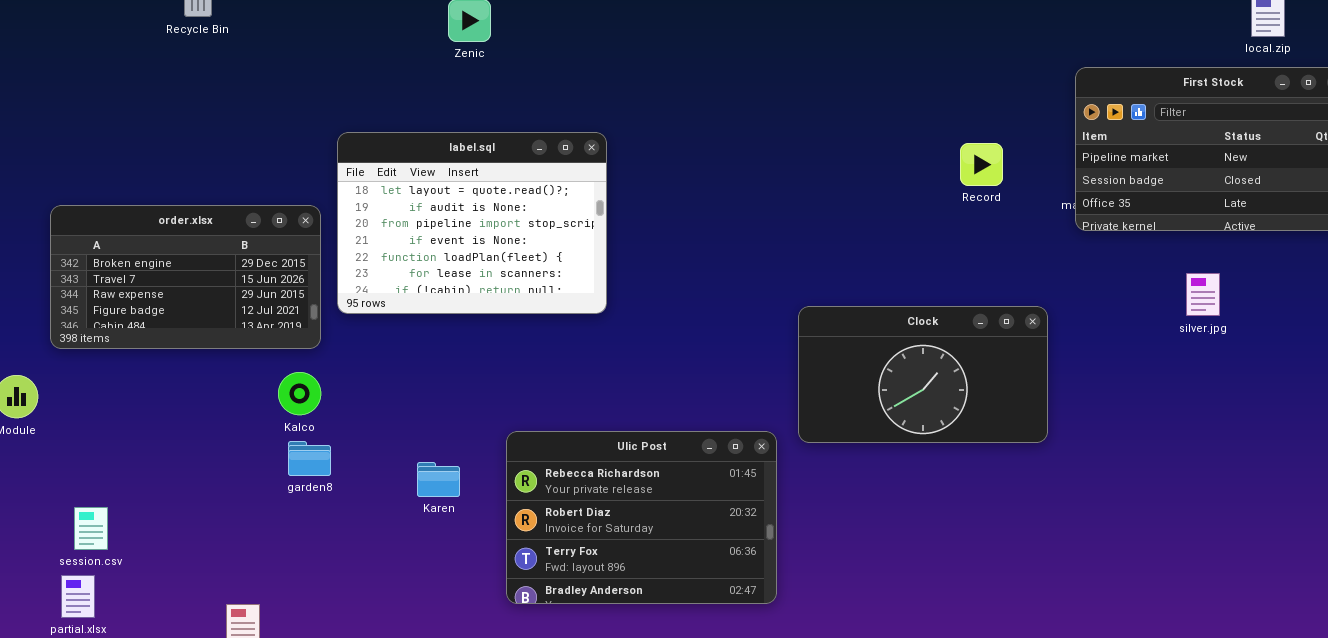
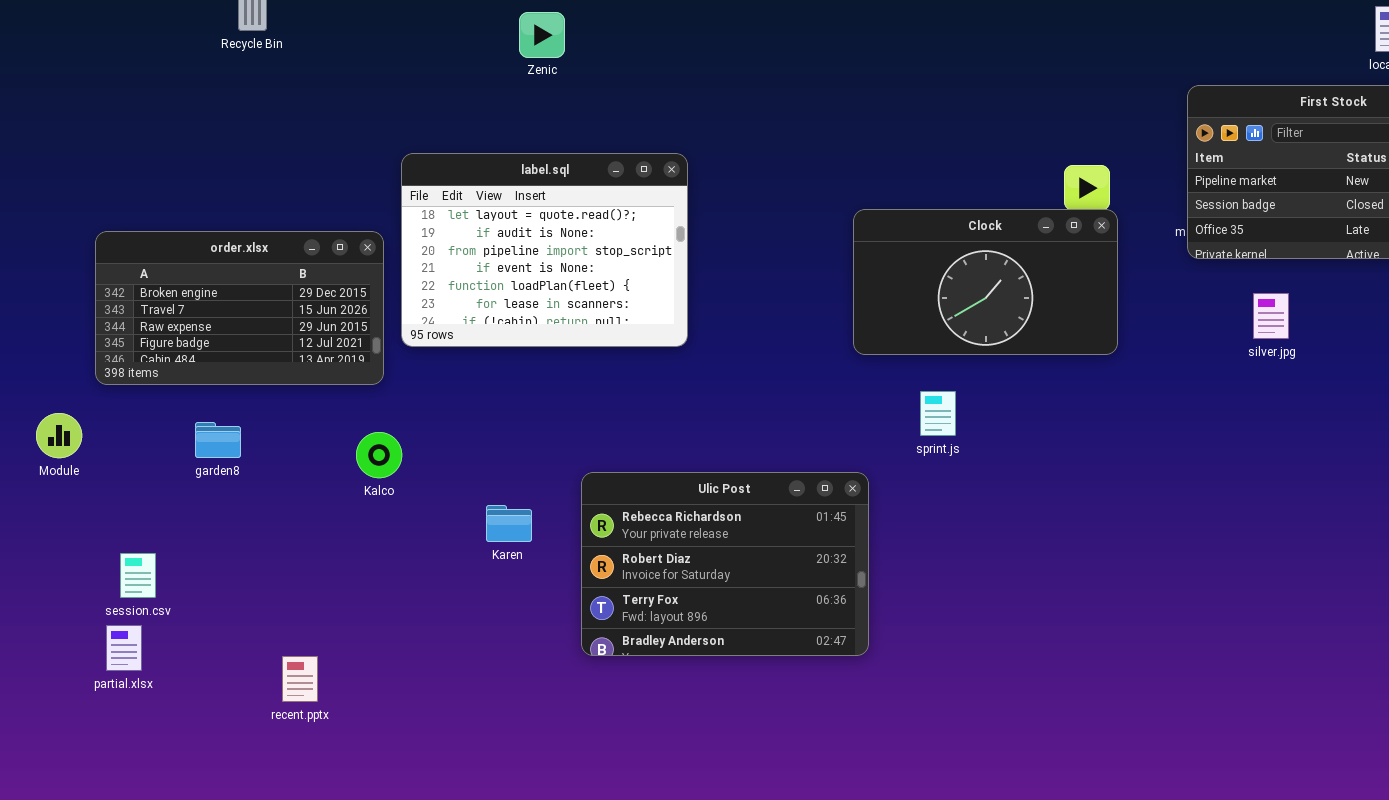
silver.jpg: [1186,273,1220,316] -> [1253,293,1289,339], moved
Clock: [798,306,1048,443] -> [853,209,1118,355], moved
Kalco: [278,372,321,415] -> [356,432,402,478], moved
garden8: [288,441,331,476] -> [195,422,241,458], moved

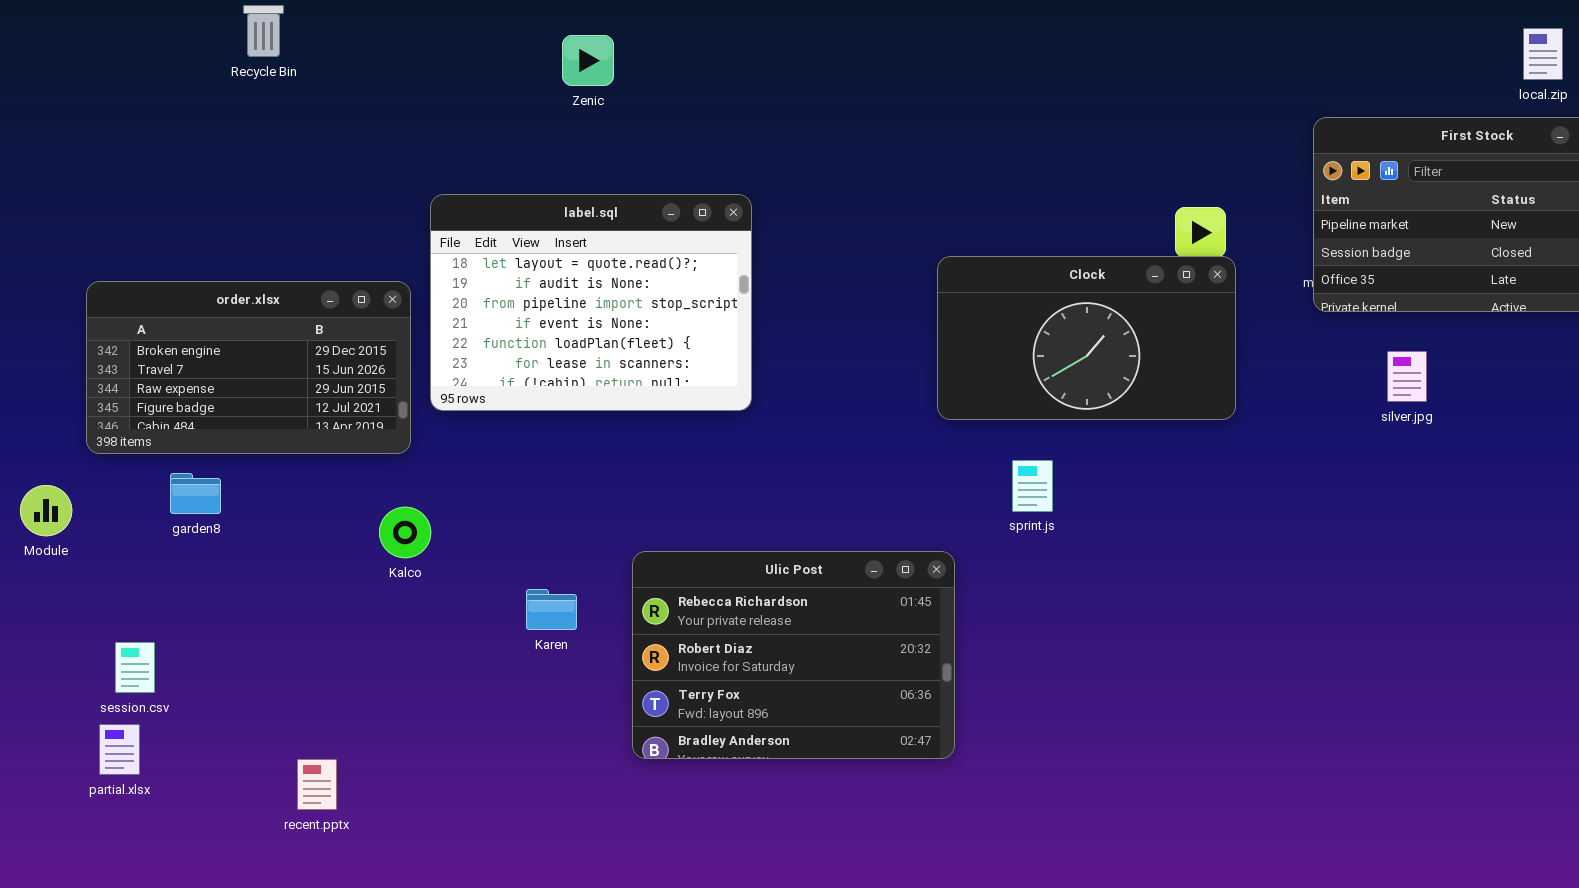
garden8: [195,422,241,458] -> [170,473,221,514], moved

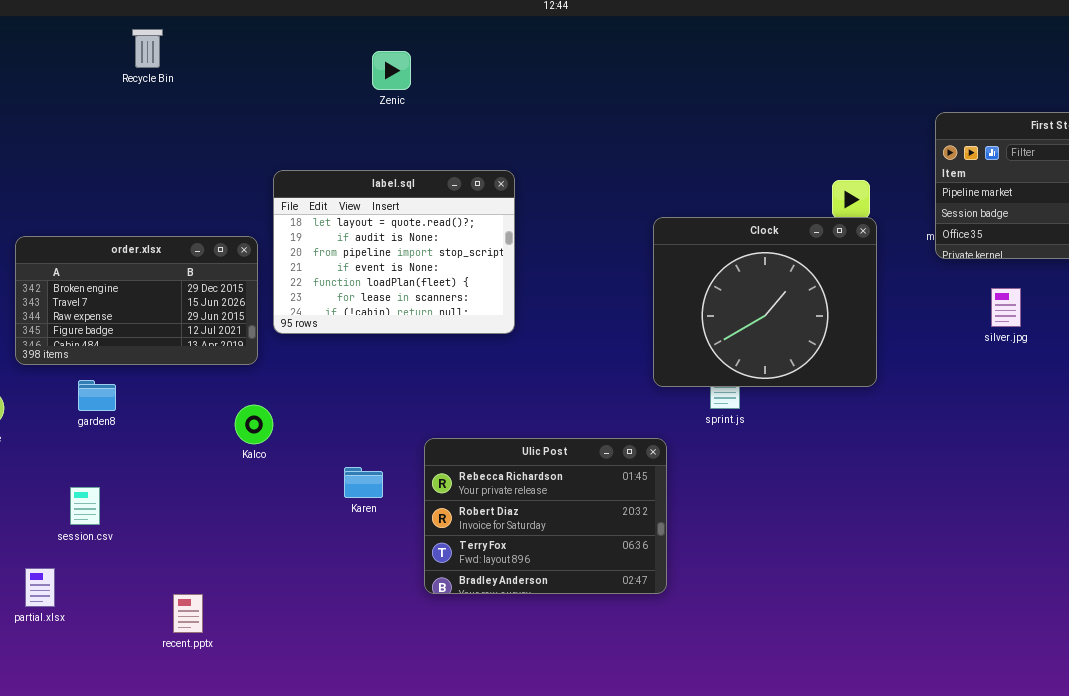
Clock: [937,256,1236,420] -> [653,217,877,387], resized
session.csv: [115,642,155,693] -> [70,487,100,525], moved

